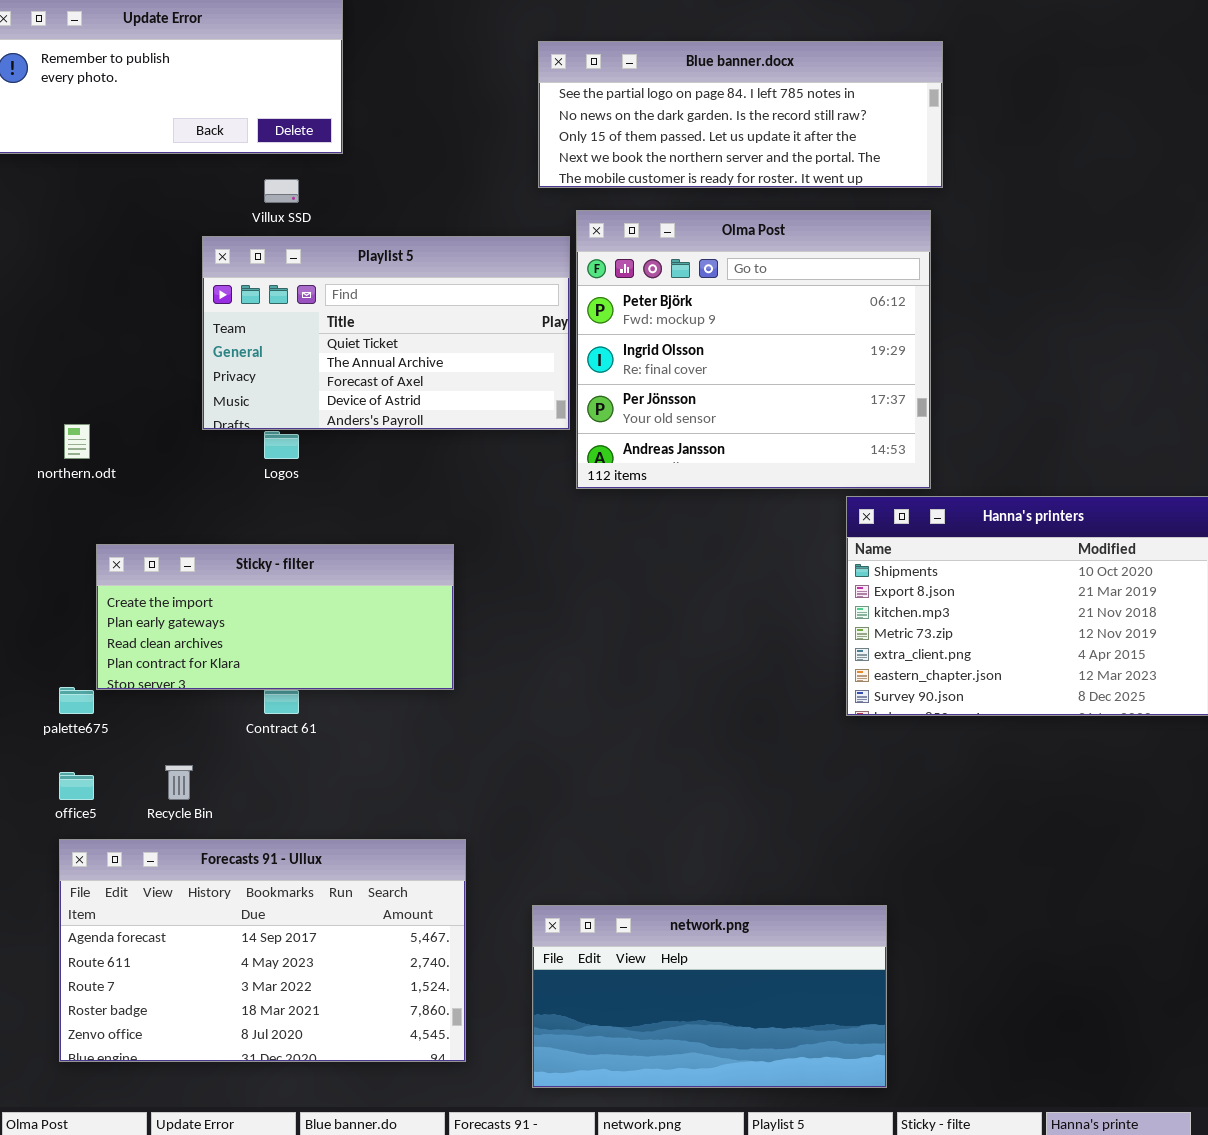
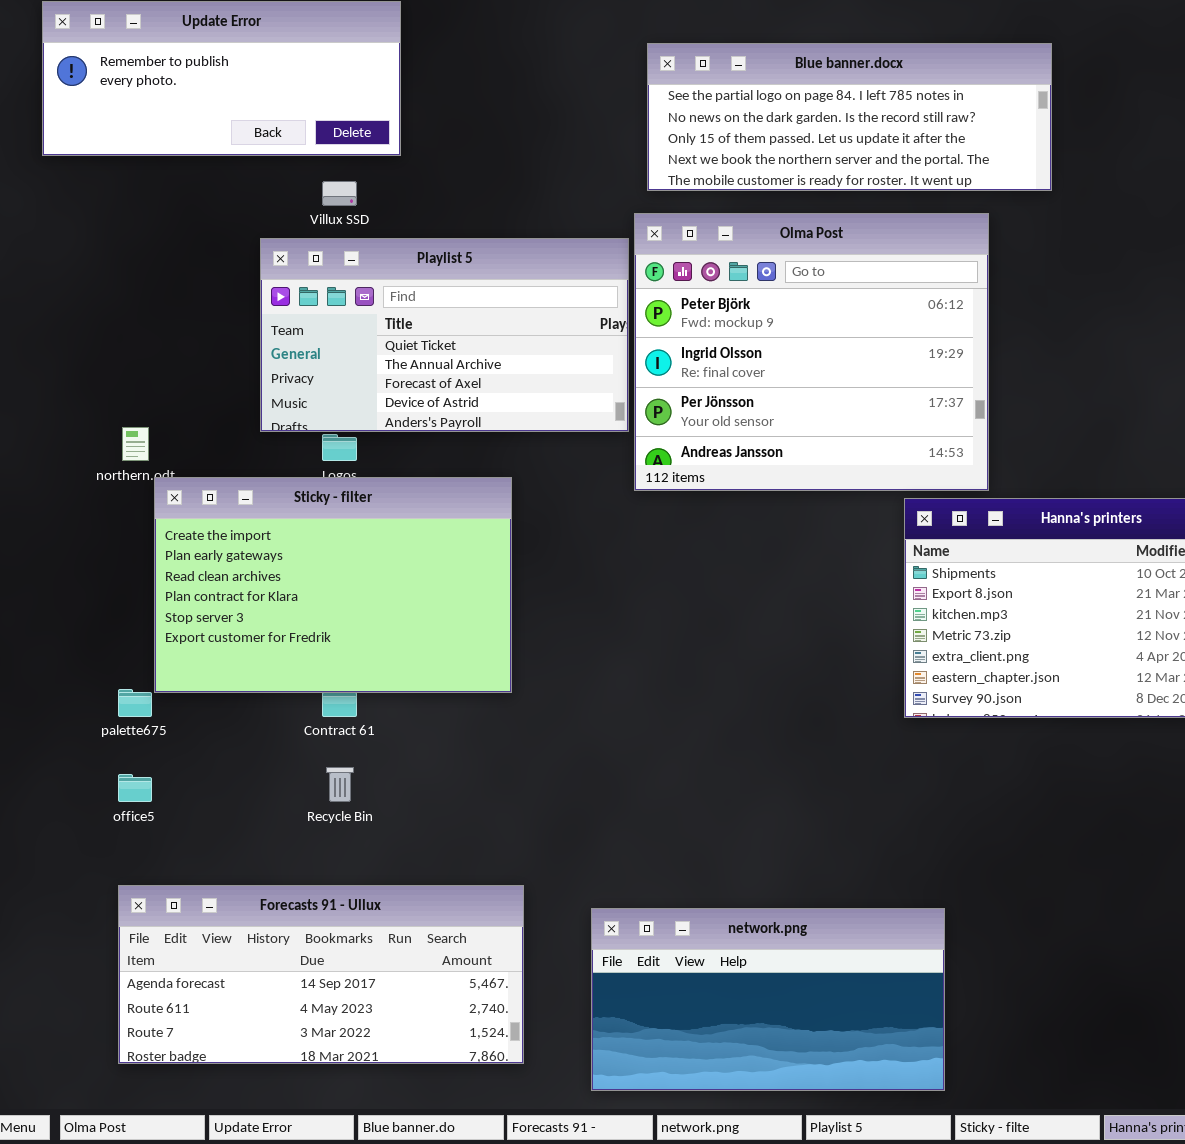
Blue banner.docx: [538,41,943,188] -> [647,43,1052,191], moved
Sticky - filter: [96,544,454,690] -> [154,477,512,693], resized
Recycle Bin: [165,765,193,800] -> [326,767,354,802], moved
Forecasts 91 - Ullux: [59,839,466,1062] -> [118,885,524,1064], resized

